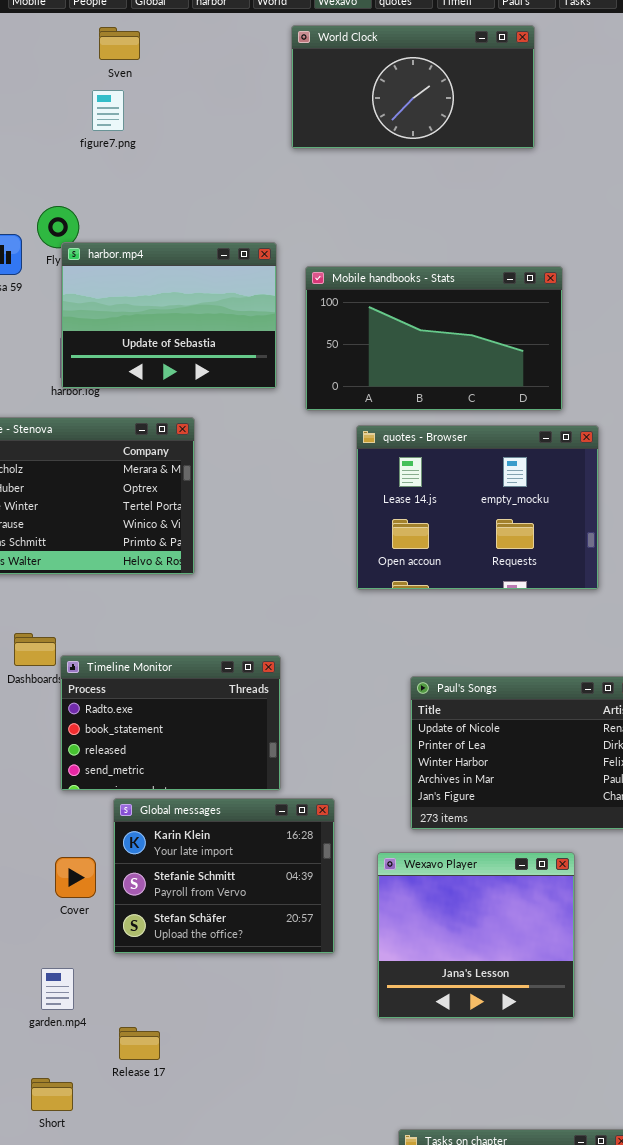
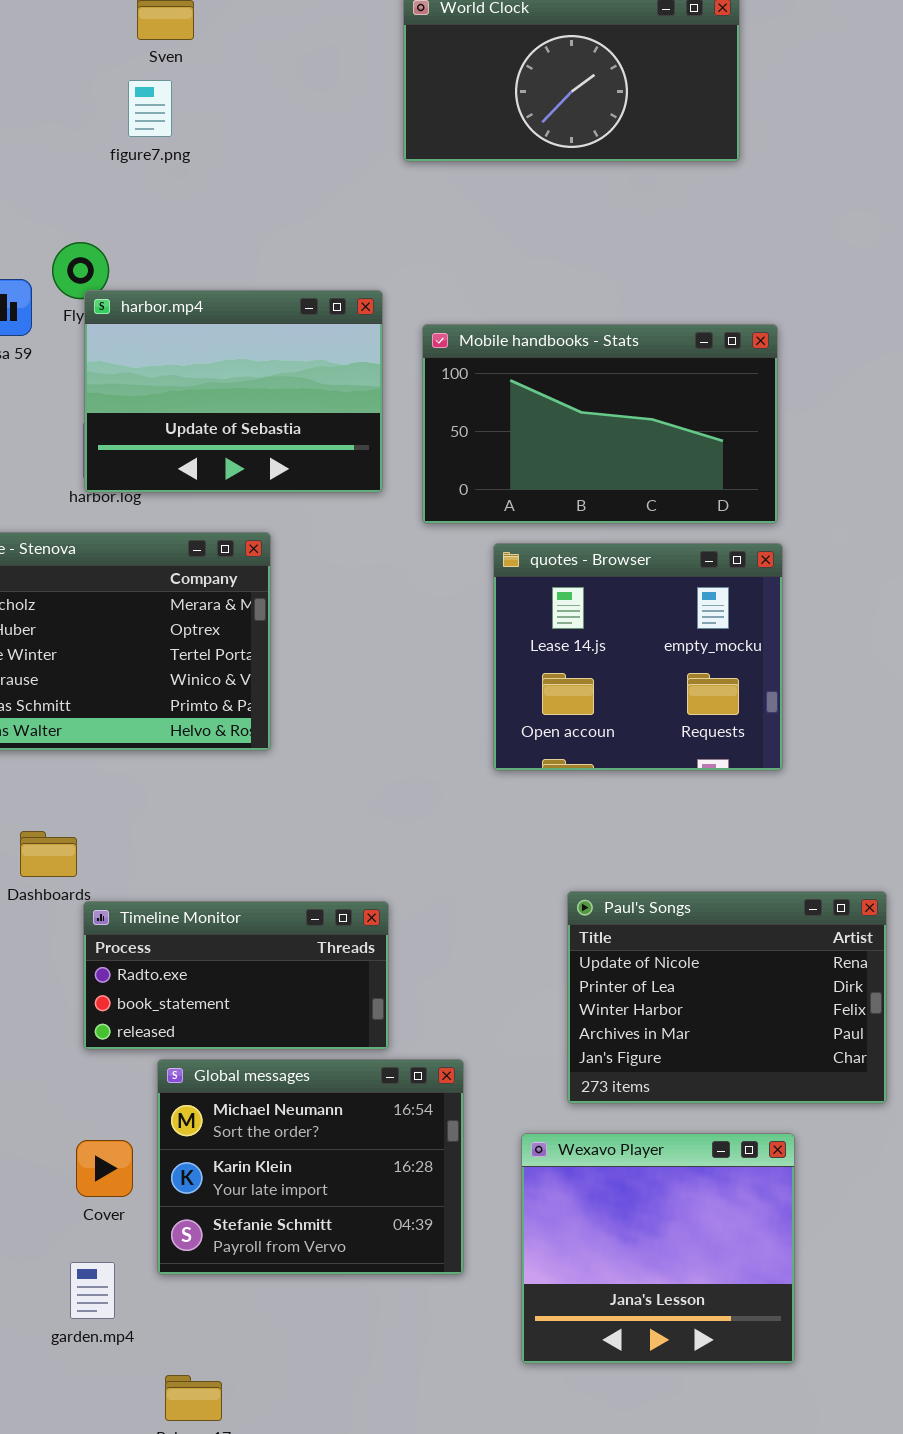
quotes - Browser: [356,425,599,590] -> [493,543,783,771], resized
Timeline Monitor: [60,655,281,791] -> [83,901,389,1050], resized
Global messages: [113,798,335,954] -> [157,1059,464,1275], scrolled up 1 row
garden.mp4: [41,968,74,1010] -> [70,1262,115,1319], moved

